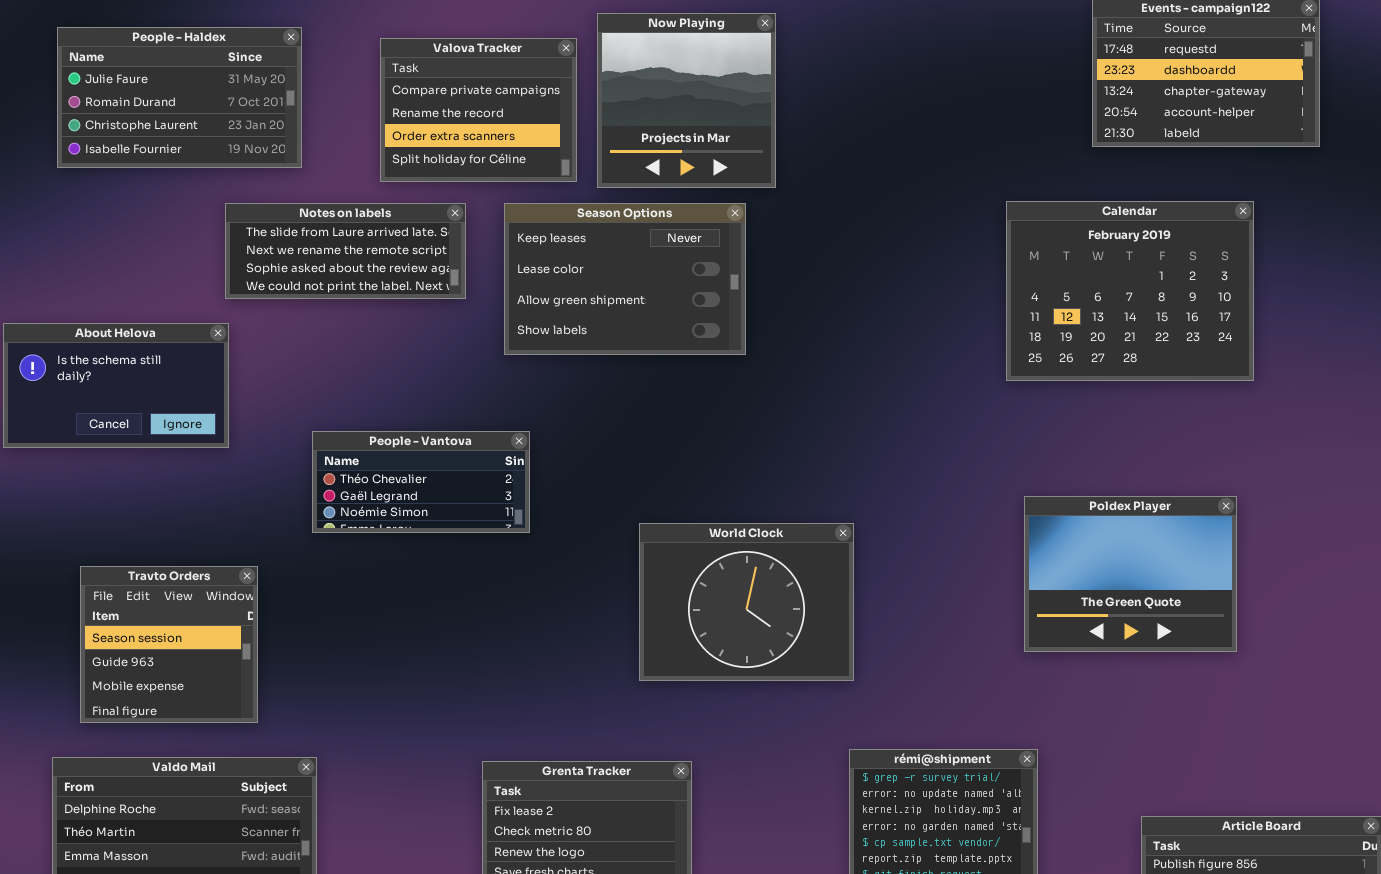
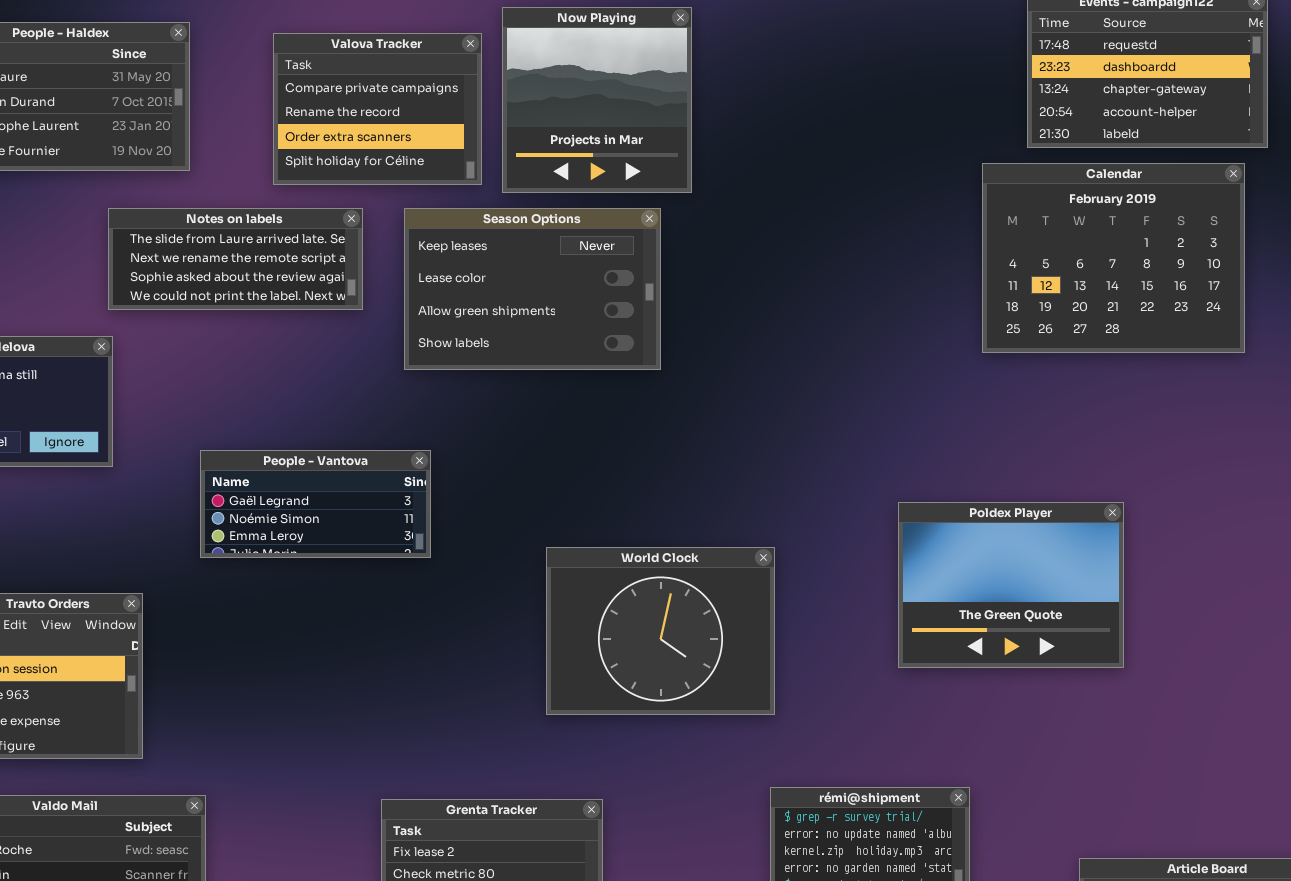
Calendar: [1006,201,1254,381] -> [982,163,1245,353], moved
People - Vantova: [312,431,530,533] -> [200,450,431,558], scrolled down 1 row
Poldex Player: [1024,496,1237,652] -> [898,502,1124,668], moved

